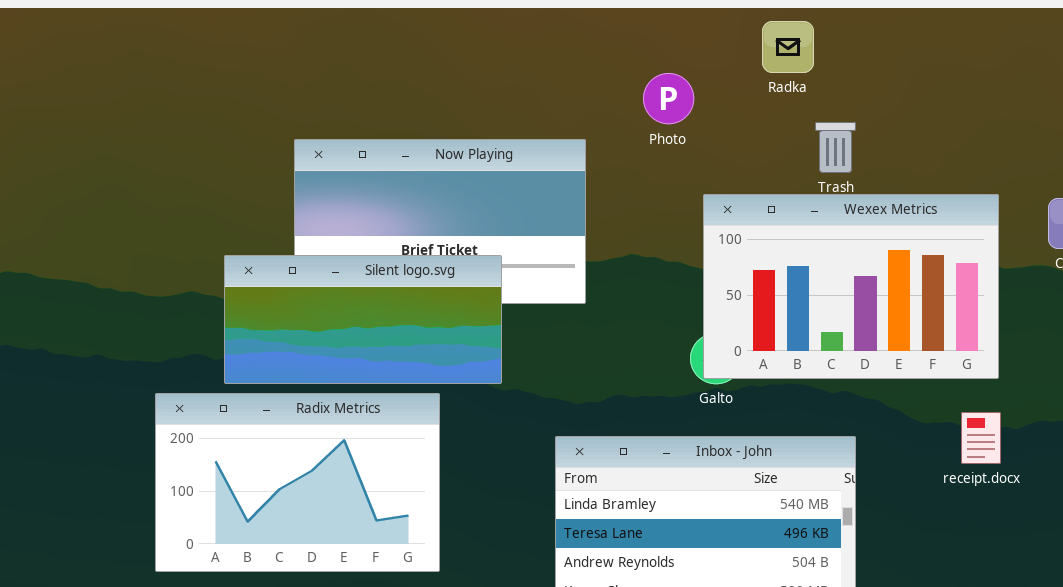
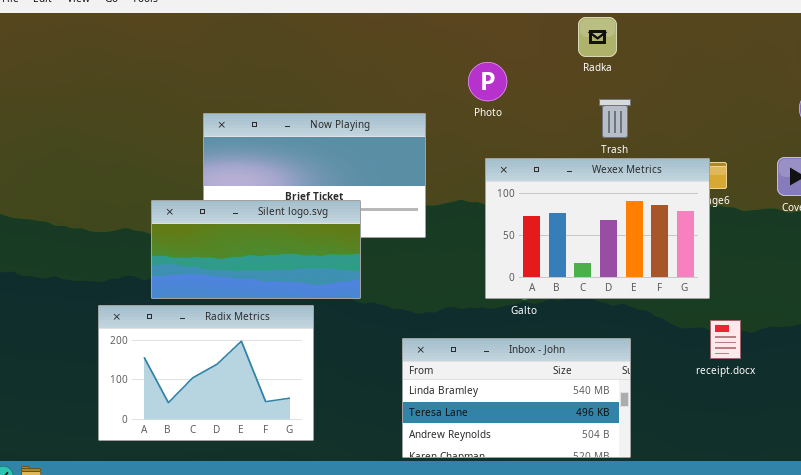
Radka: [762,21,814,73] -> [578,17,617,57], moved
Wexex Metrics: [703,194,999,379] -> [485,158,710,299], moved

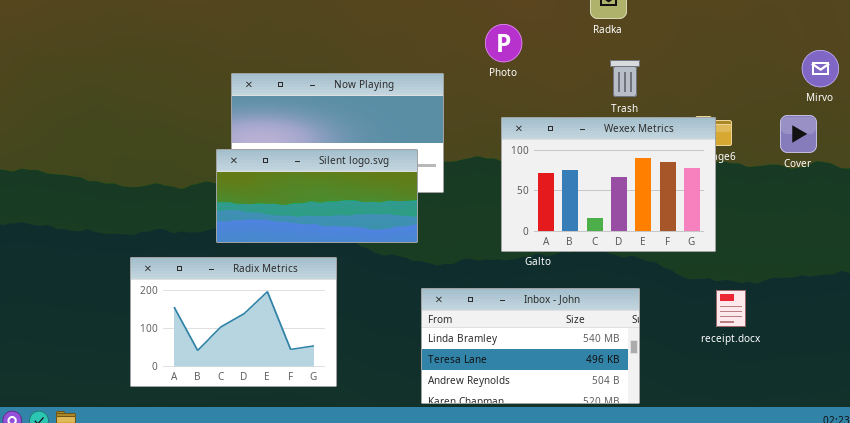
Silent logo.svg: [151,200,361,299] -> [216,149,418,243], moved
receipt.docx: [710,320,741,359] -> [716,290,746,327], moved

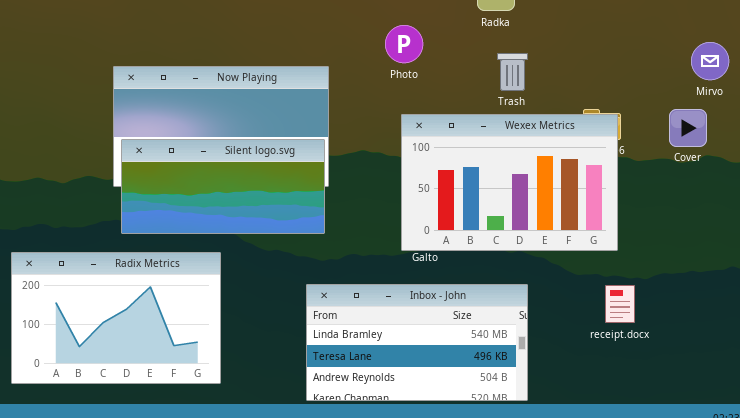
Photo: [485,24,522,62] -> [385,25,423,63], moved
Wexex Metrics: [501,117,716,252] -> [401,114,618,251], moved
Silent logo.svg: [216,149,418,243] -> [121,139,325,234], moved

